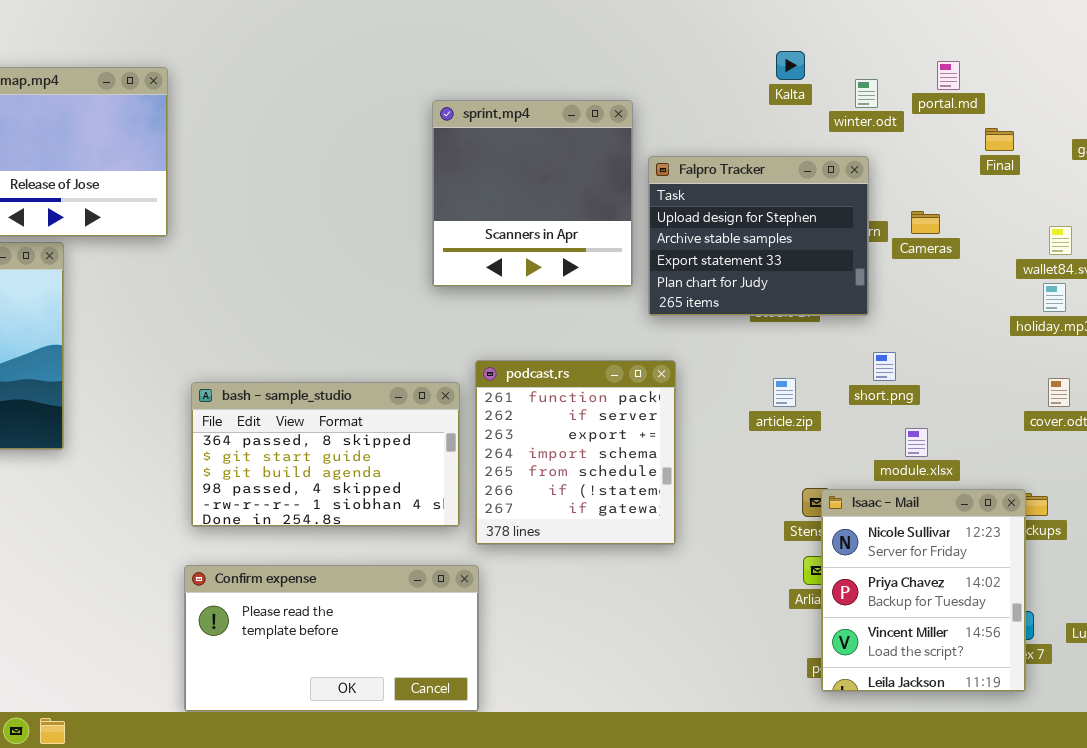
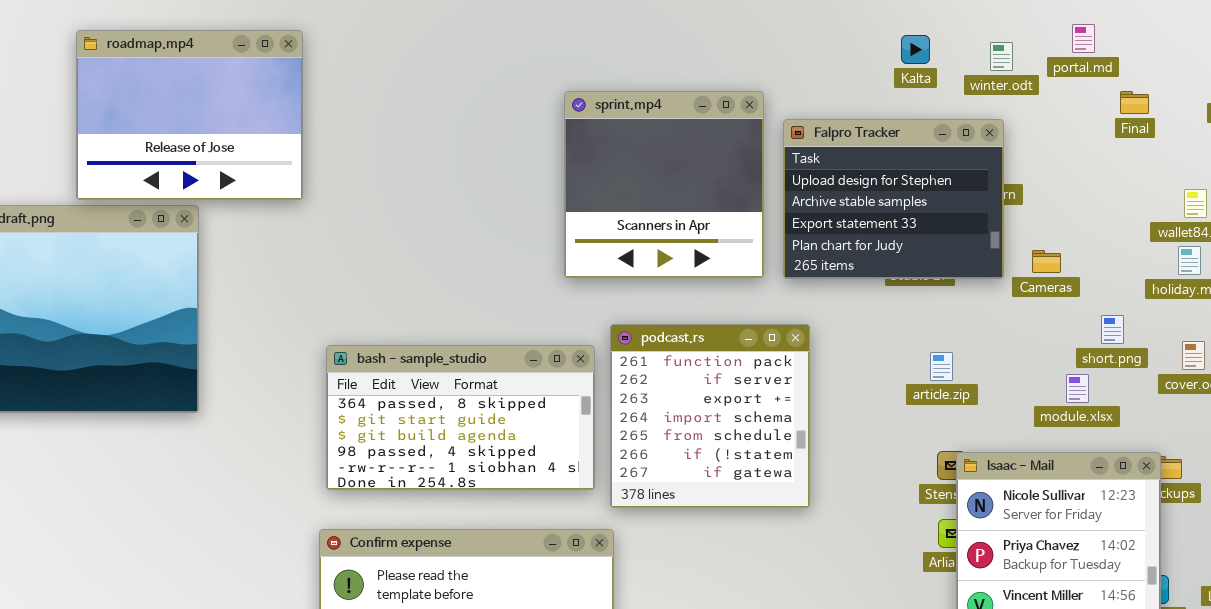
Kalta: [776,51,805,80] -> [901,35,930,64], moved
sprint.mp4: [432,100,633,287] -> [564,91,764,278], moved
Cameras: [911,211,940,234] -> [1032,250,1061,273], moved
short.png: [873,352,896,381] -> [1101,315,1124,344], moved
article.zip: [773,378,796,407] -> [930,352,953,381], moved
module.xlsx: [905,428,928,457] -> [1066,374,1089,403], moved

